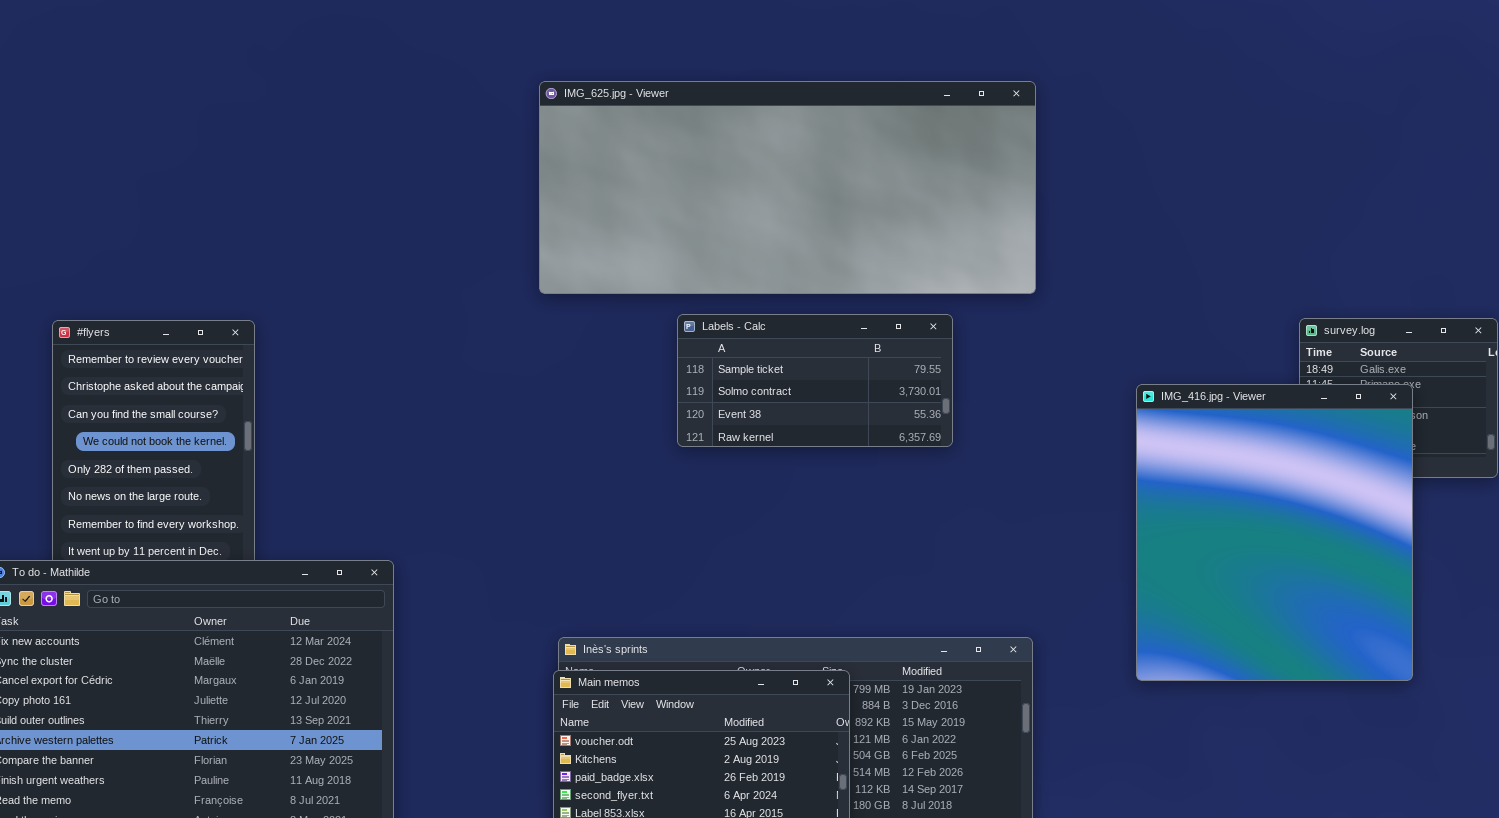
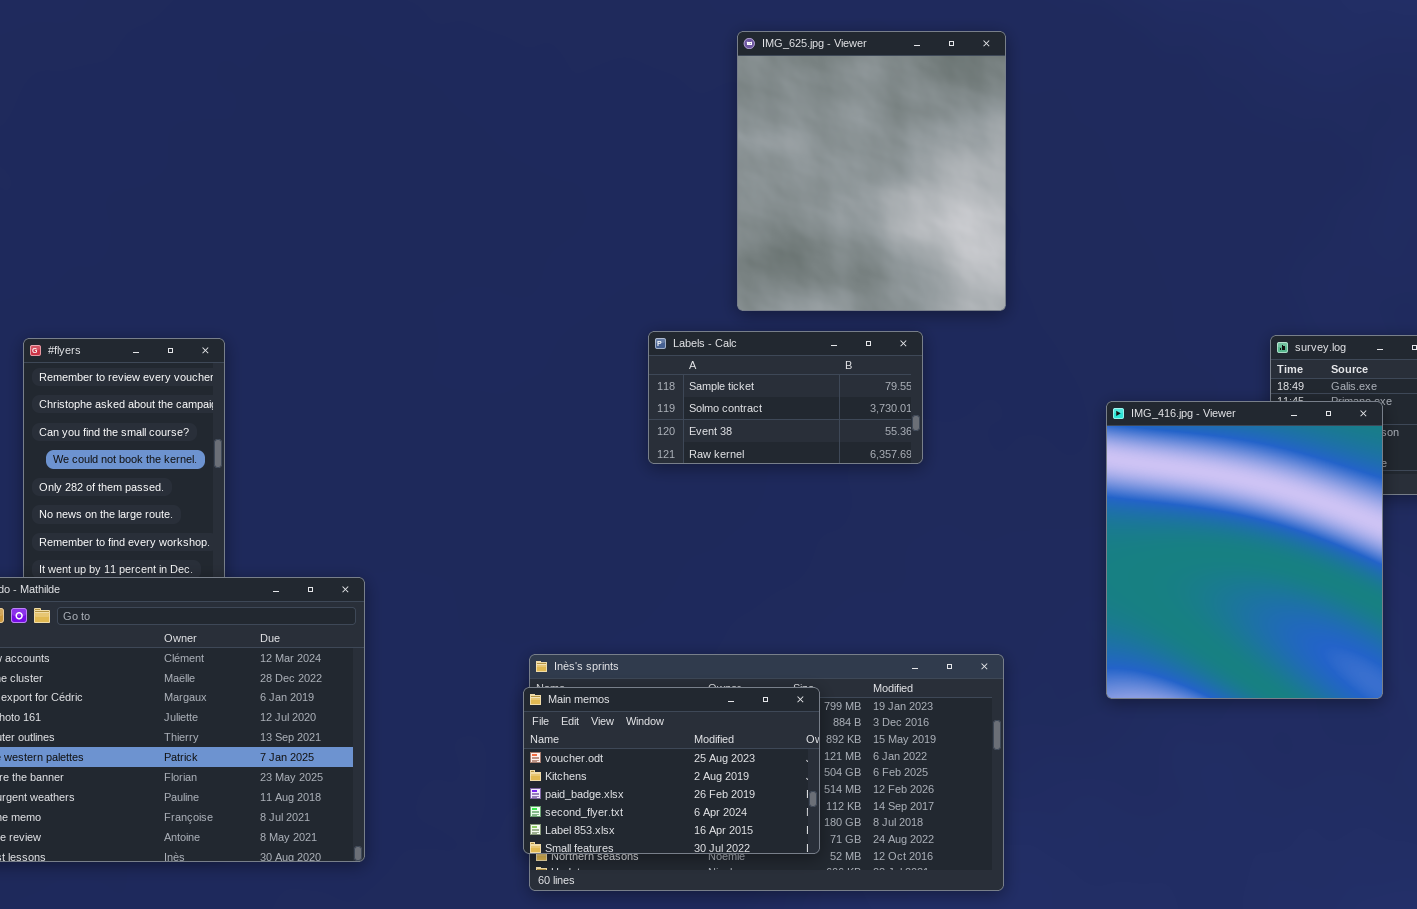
IMG_625.jpg - Viewer: [539,81,1036,294] -> [737,31,1006,311], resized

